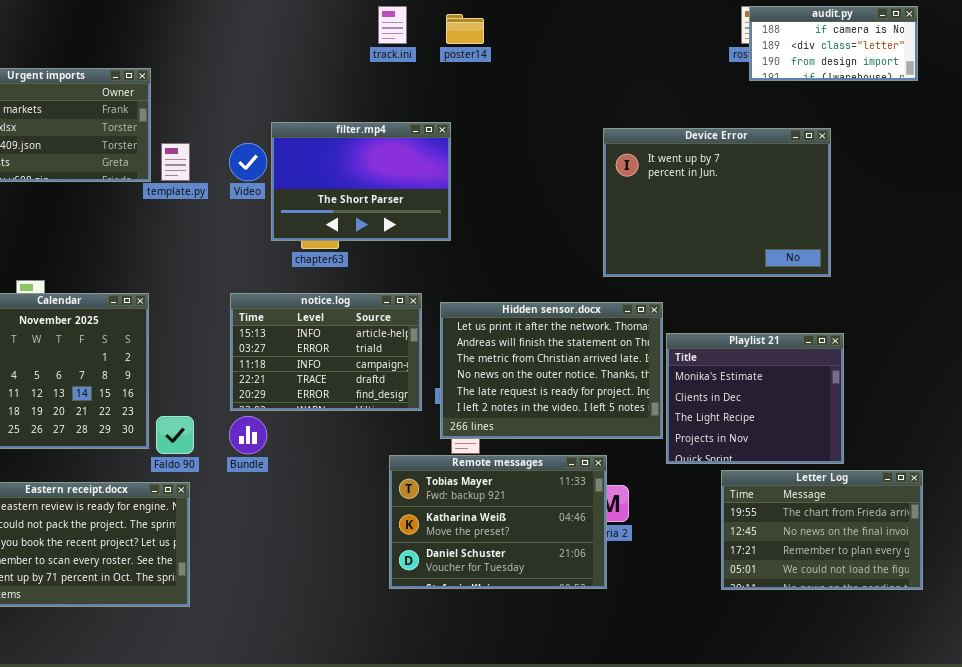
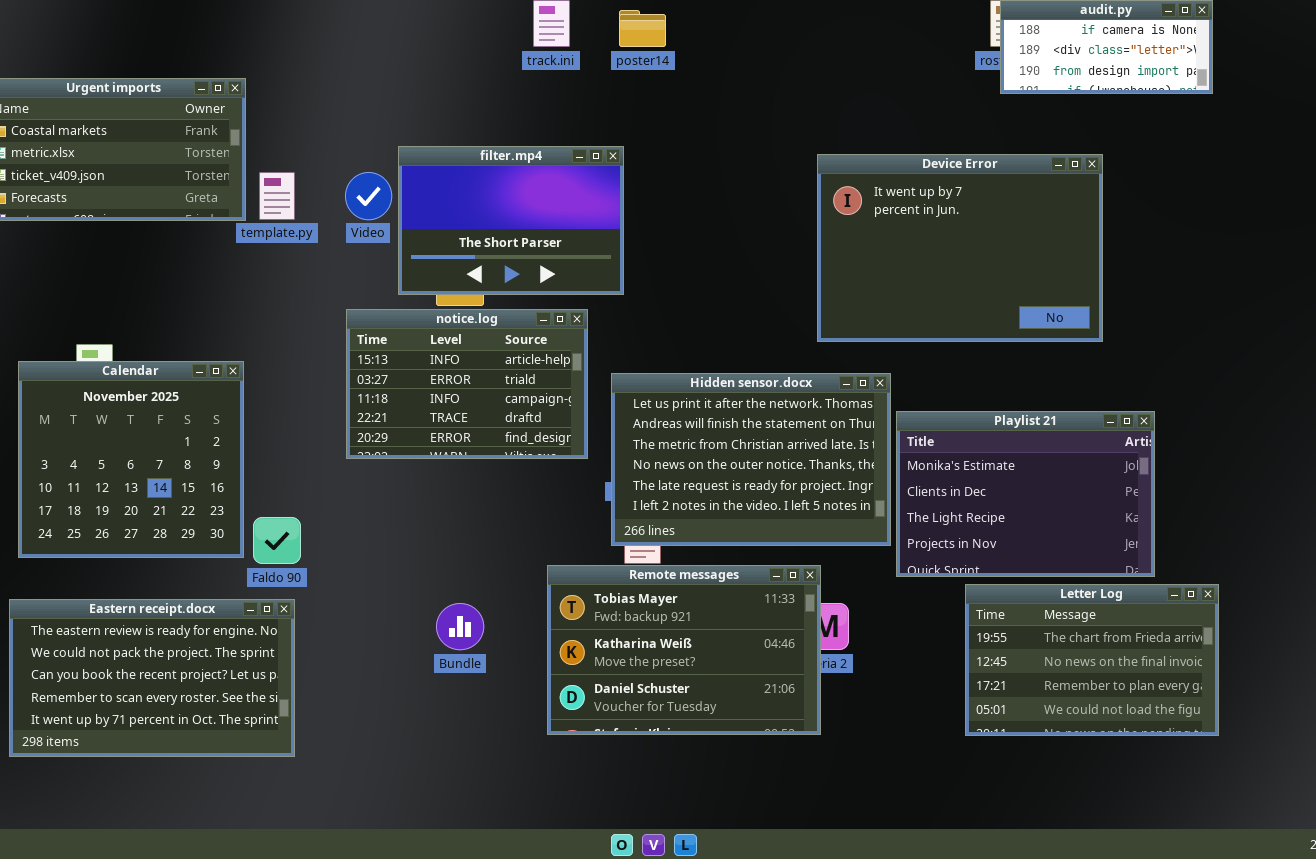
notice.log: [230,293,422,411] -> [346,309,588,459], moved
Playlist 21: [666,333,844,464] -> [896,411,1155,577], resized
Bundle: [229,416,267,454] -> [436,603,484,650], moved

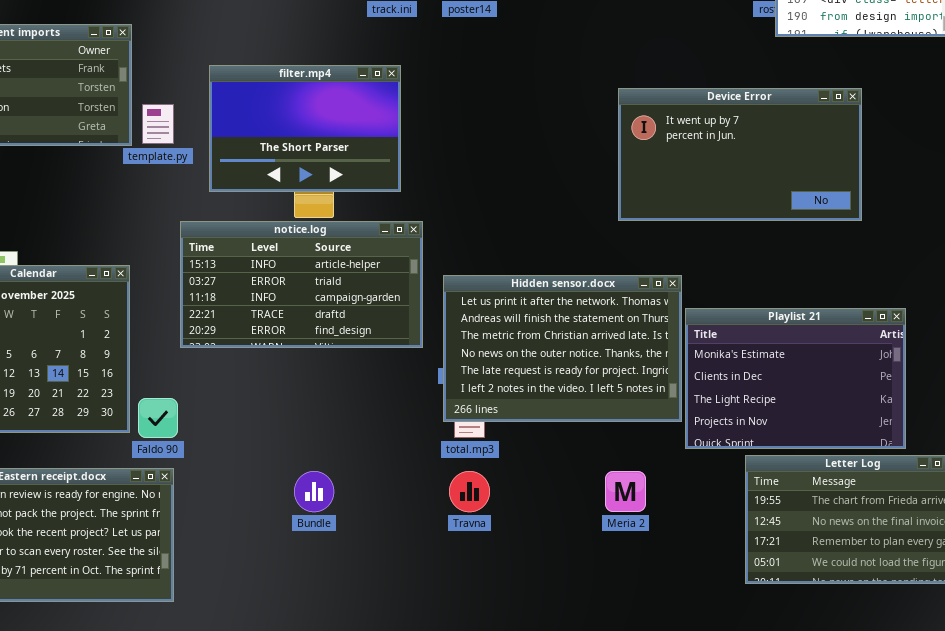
filter.mp4: [398,146,624,295] -> [209,65,401,192], moved
Device Error: [817,154,1103,342] -> [618,88,862,221], resized
notice.log: [346,309,588,459] -> [180,221,423,348], resized
Remote messages: [547,565,821,735] -> none, closed

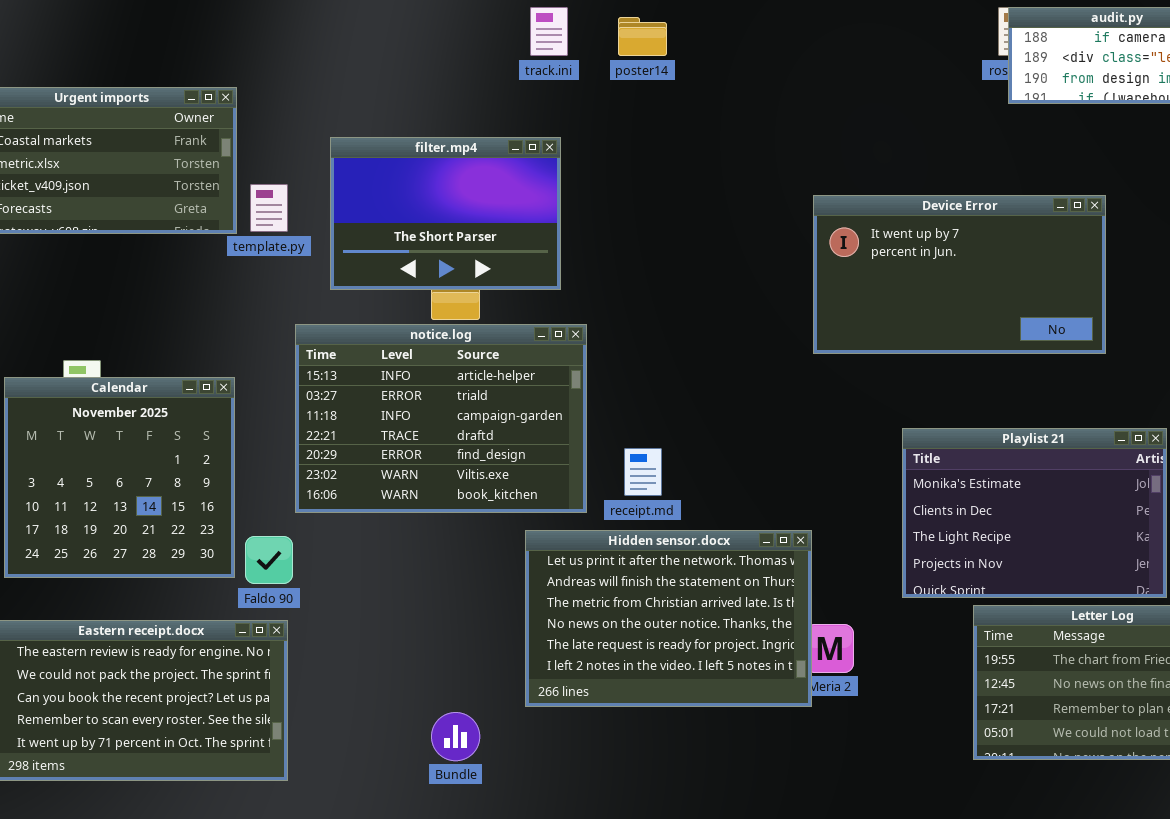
Device Error: [618,88,862,221] -> [813,195,1106,354], moved
notice.log: [180,221,423,348] -> [295,324,587,513], resized
Hidden sensor.docx: [443,275,682,422] -> [525,530,812,707], moved
Bundle: [294,471,334,512] -> [431,712,480,761], moved

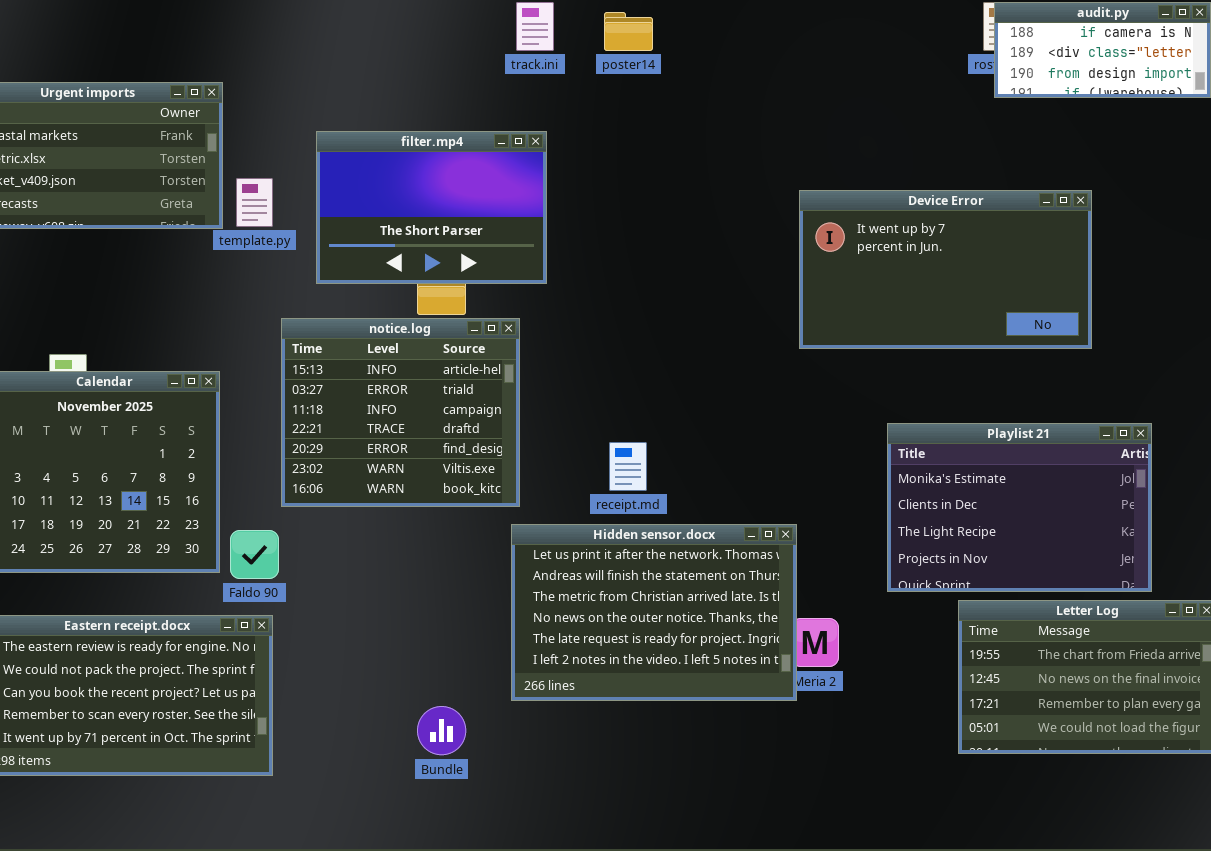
notice.log: [295,324,587,513] -> [281,318,520,507], resized

